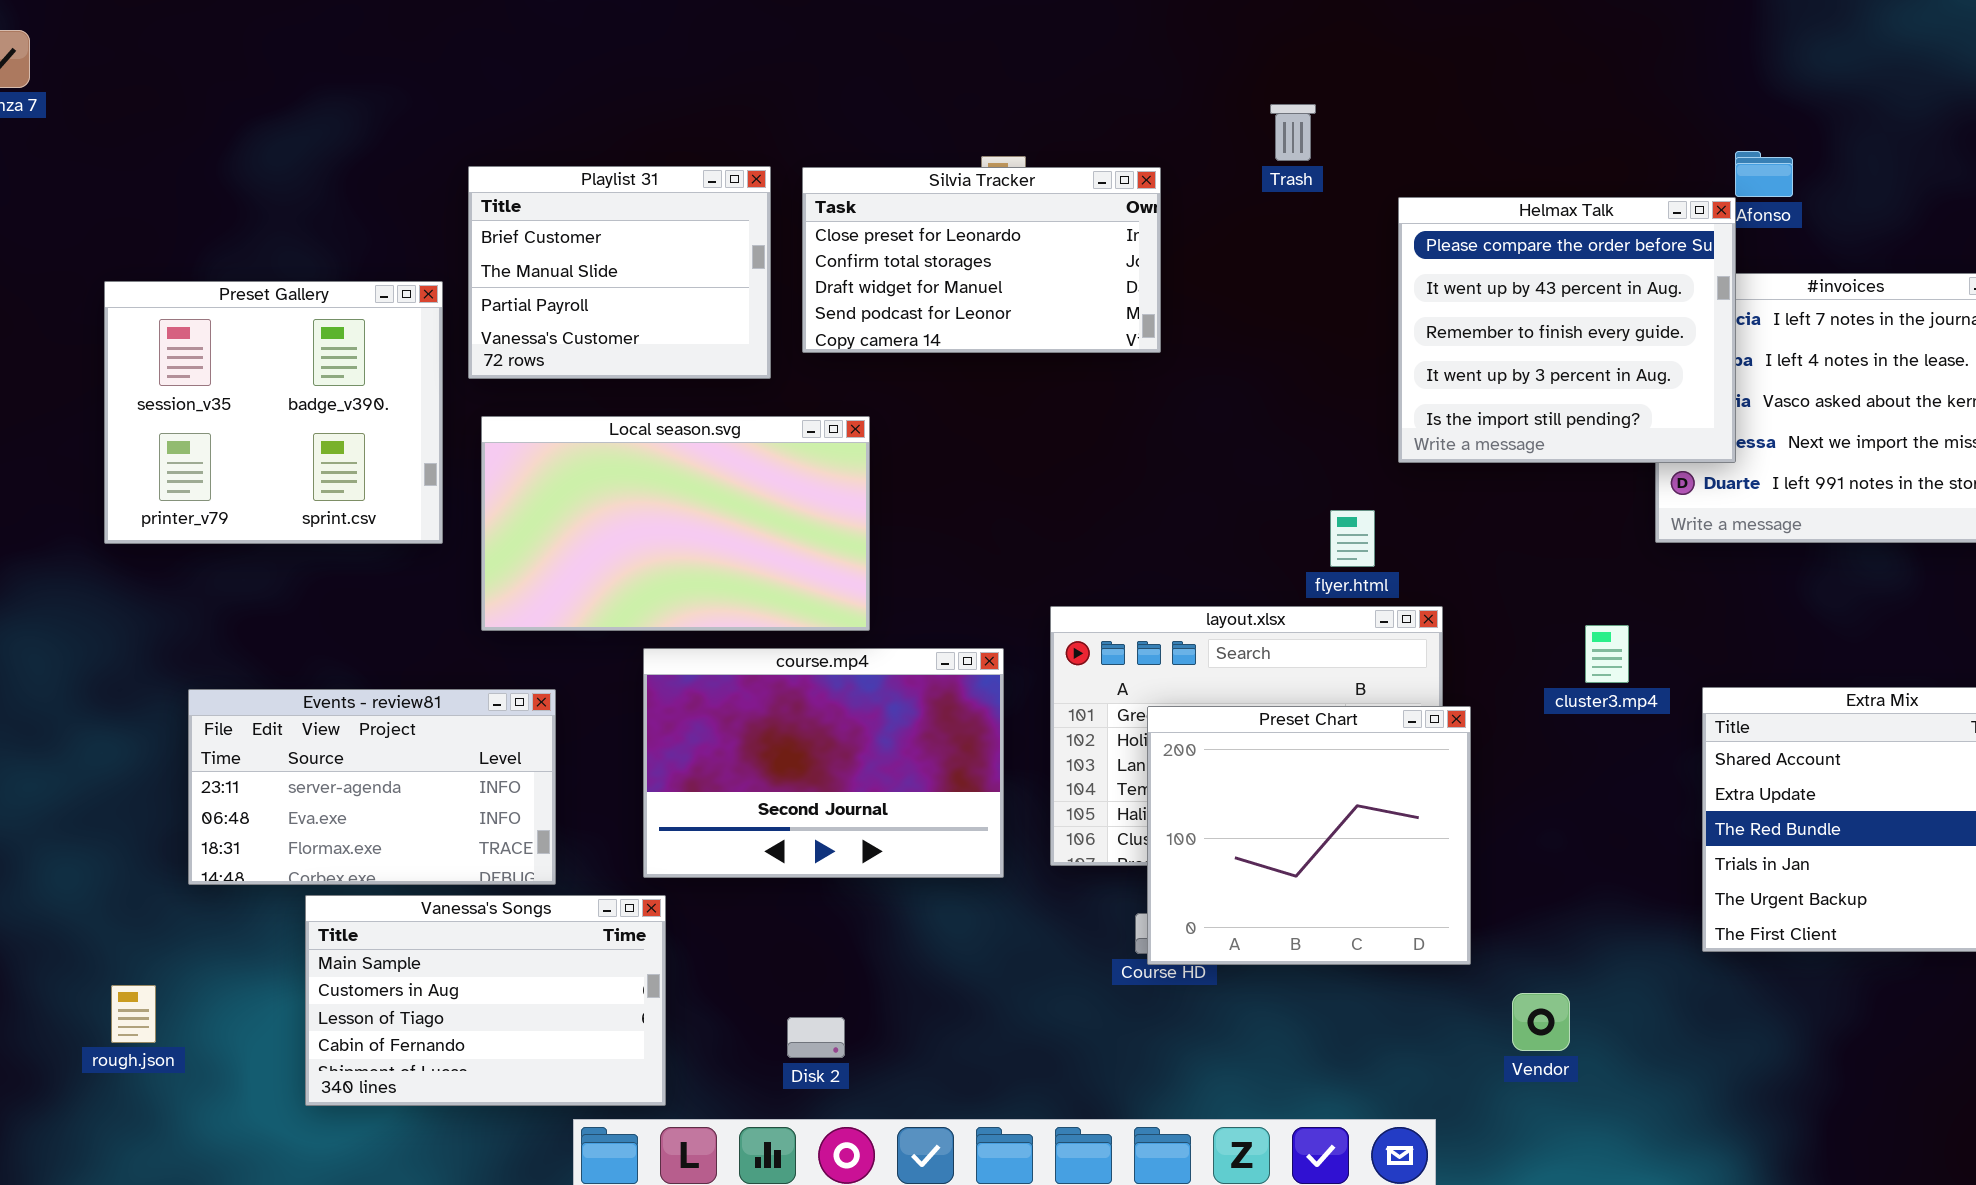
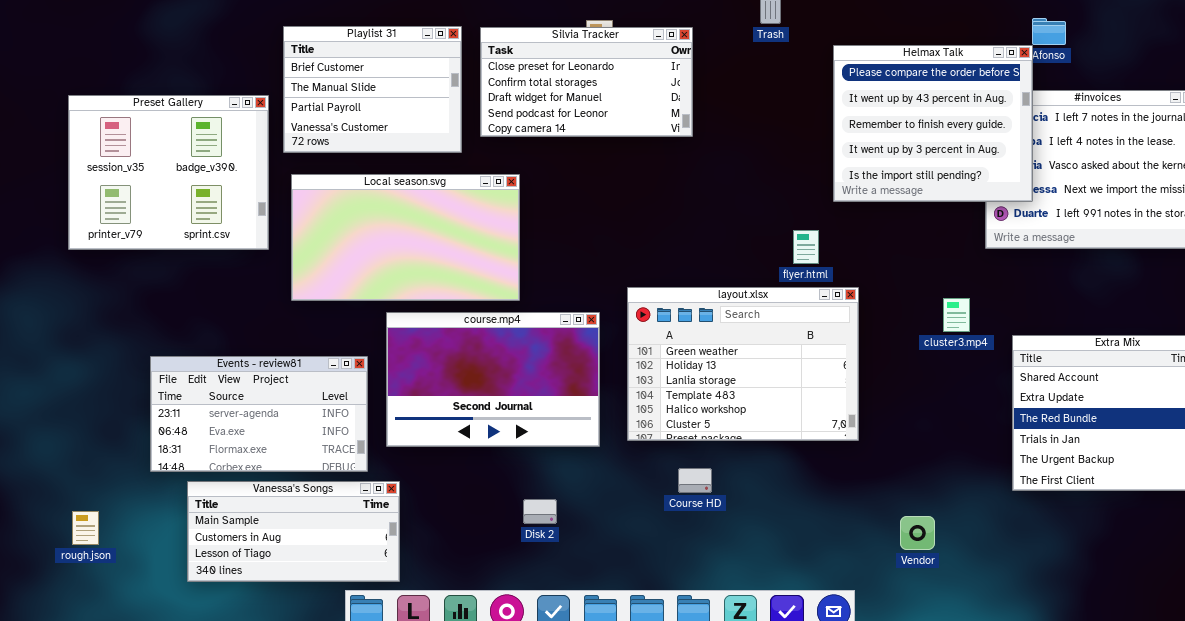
Events - review81: [188,689,556,885] -> [150,356,368,472], moved
Preset Chart: [1147,706,1471,965] -> none, closed
Vanessa's Songs: [305,895,666,1106] -> [187,481,400,582], resized
Disk 2: [787,1017,845,1058] -> [523,499,557,524], moved

